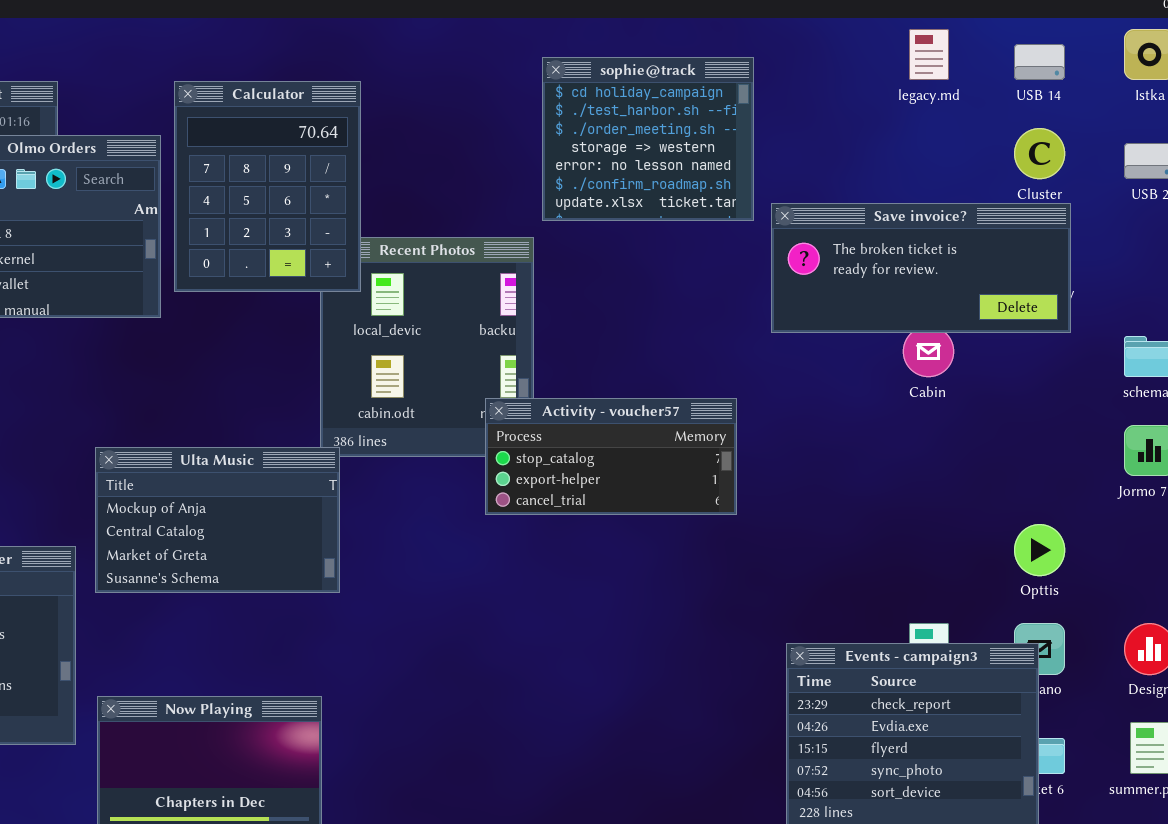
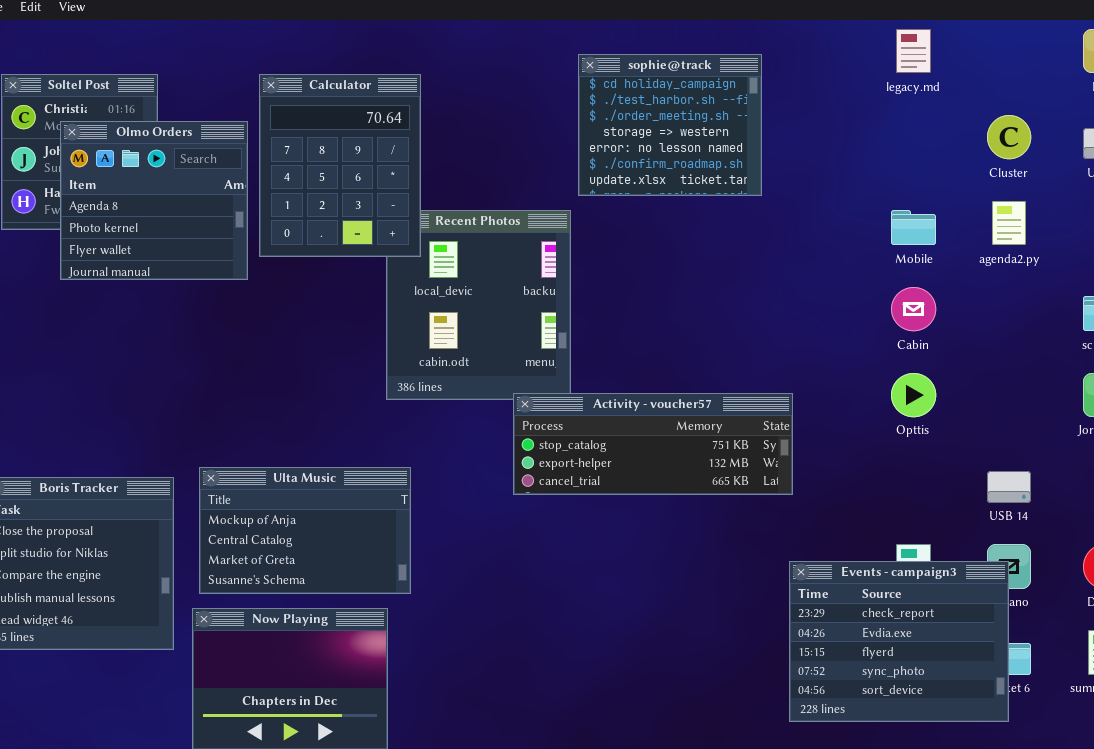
USB 14: [1014,44,1065,80] -> [987,471,1031,503], moved
Save invoice?: [771,203,1071,333] -> none, closed
Activity - voucher57: [485,398,737,515] -> [513,393,793,495], moved, resized
Ulta Music: [95,447,340,593] -> [199,467,411,594], moved
Opttis: [1014,524,1065,576] -> [891,373,936,417], moved

